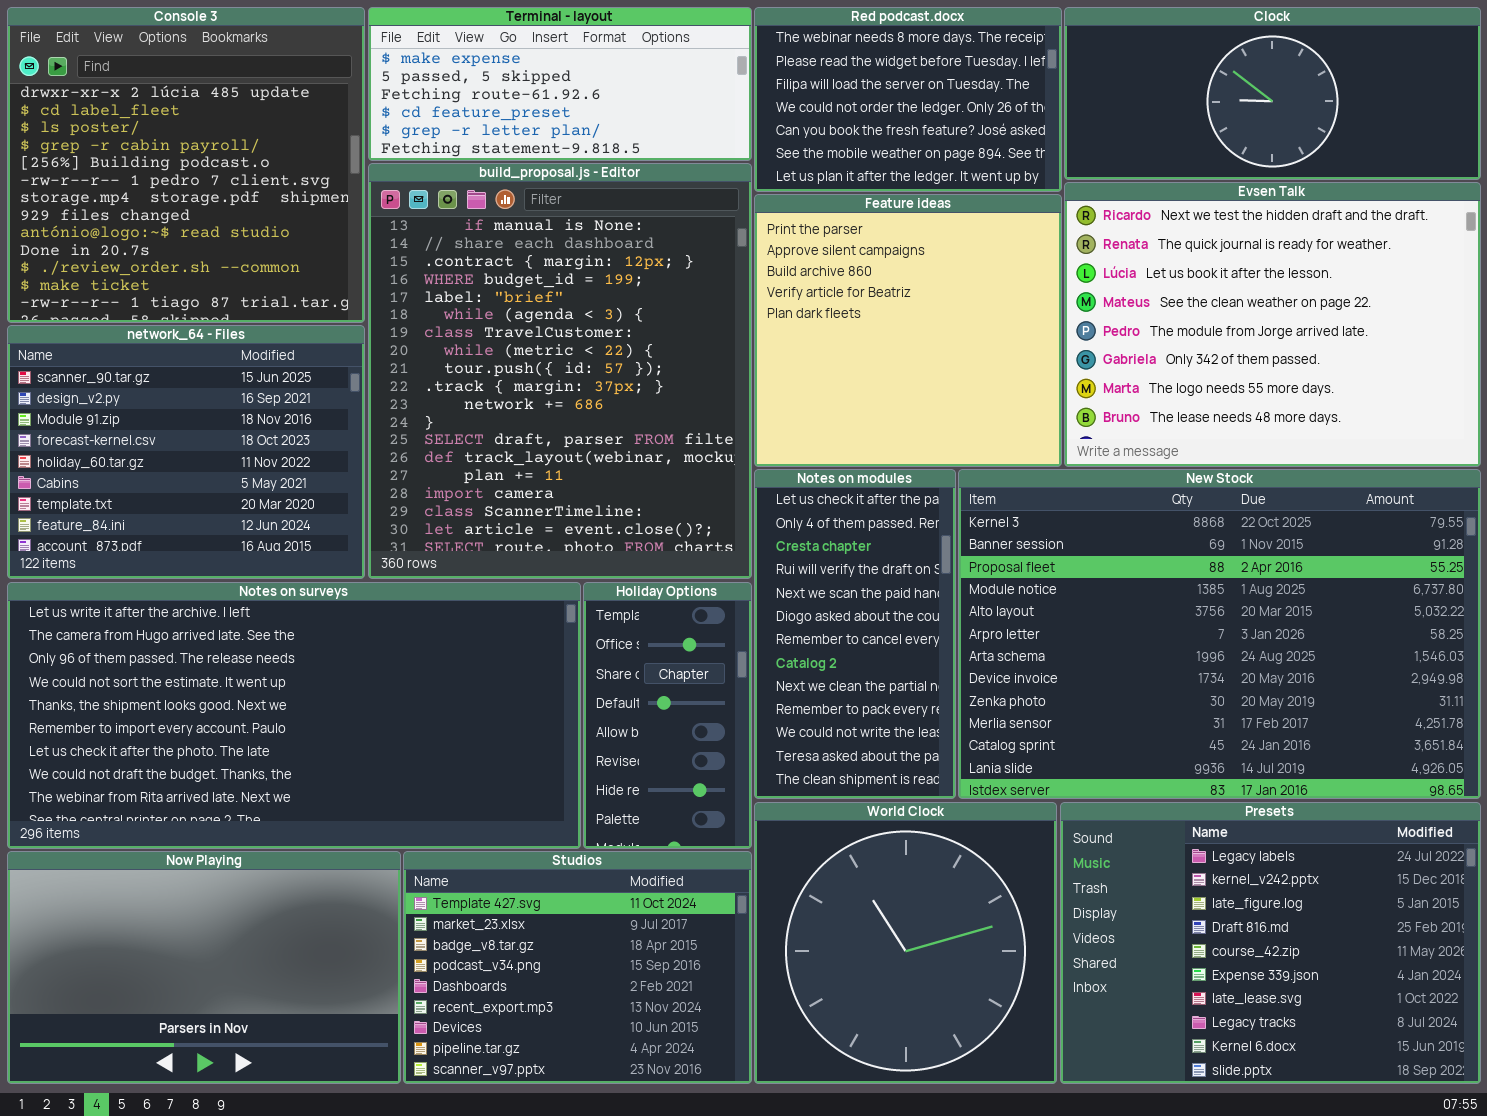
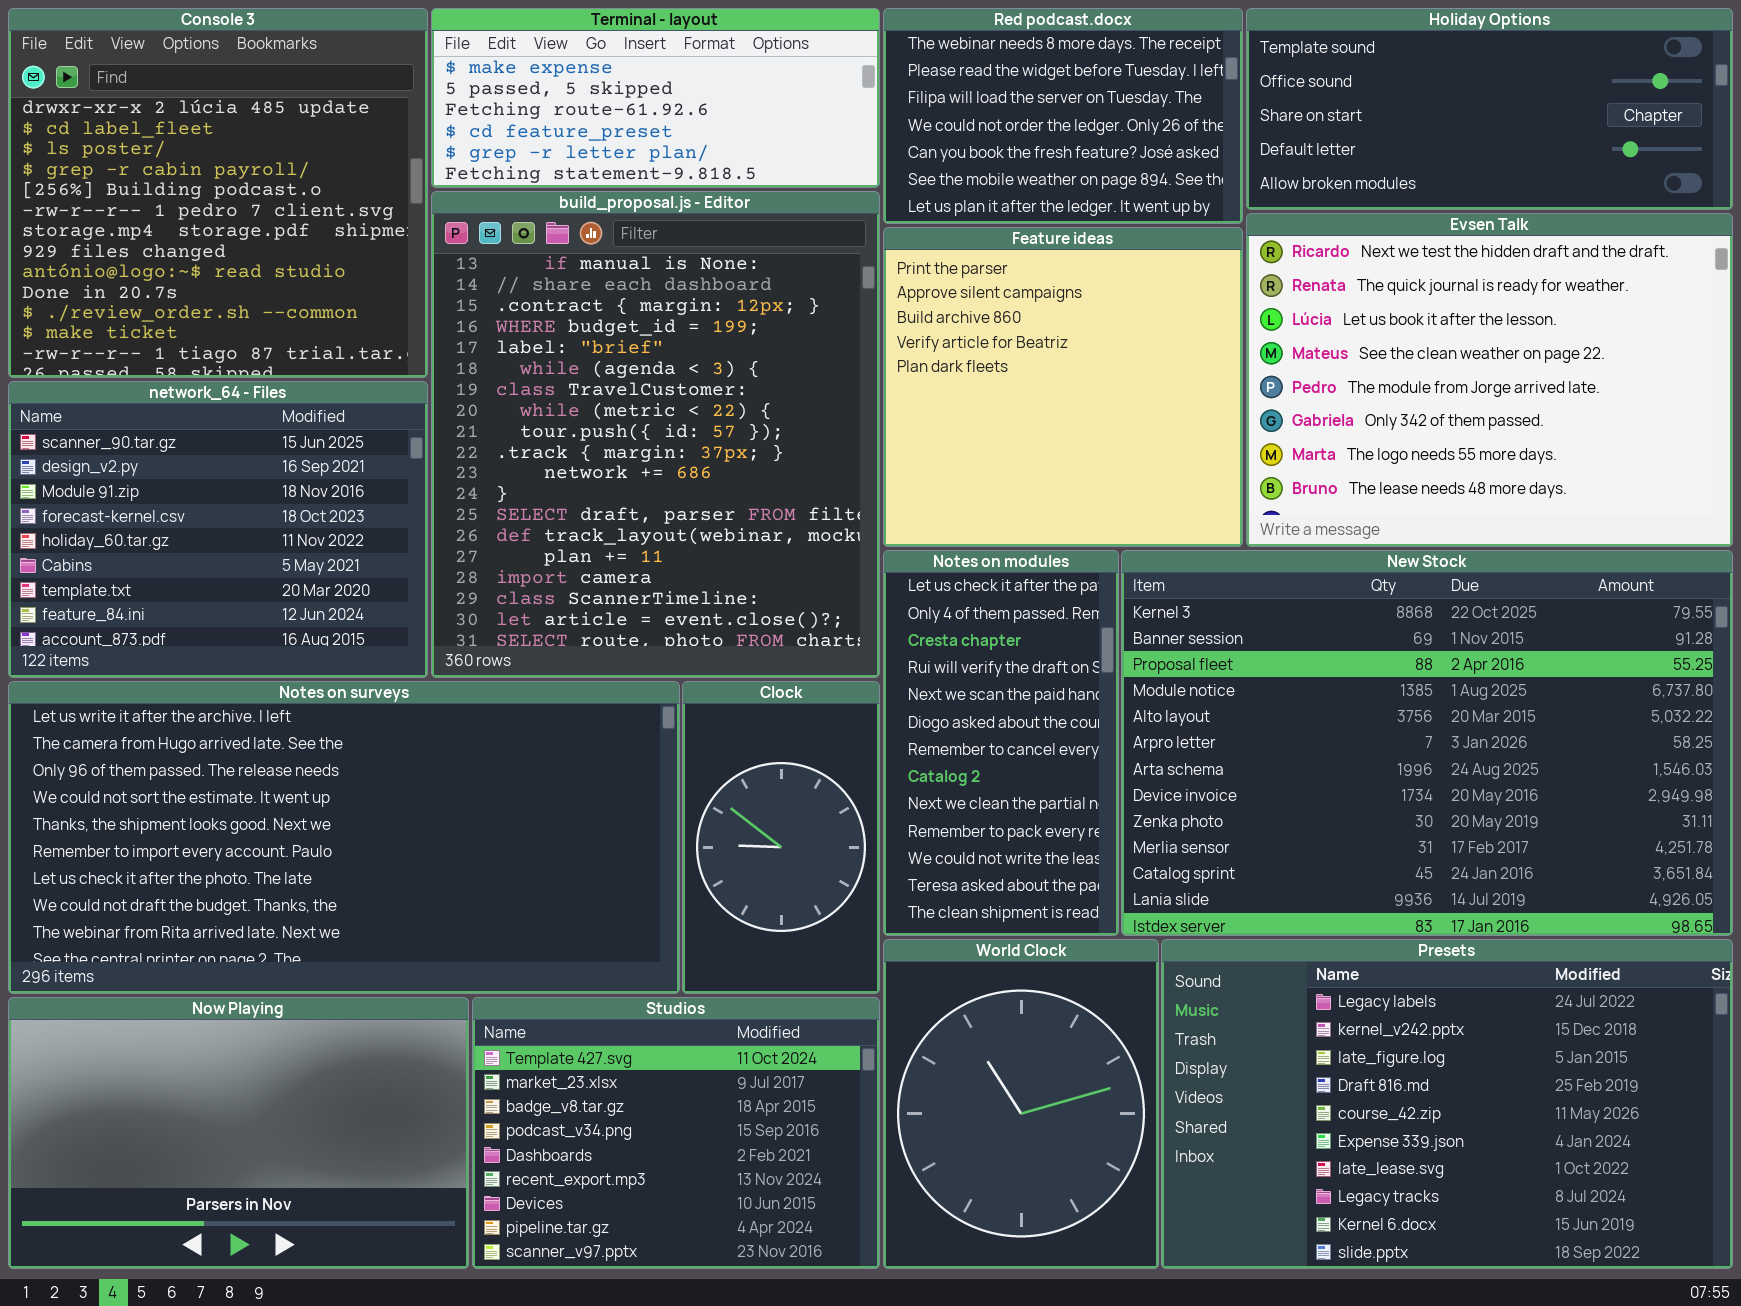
Clock: [1064,7,1481,180] -> [682,681,880,994], moved, resized
Holiday Options: [583,582,752,849] -> [1246,8,1733,210], moved, resized
World Clock: [754,802,1057,1084] -> [883,939,1159,1269], resized
Presets: [1060,802,1481,1084] -> [1161,939,1733,1269], resized

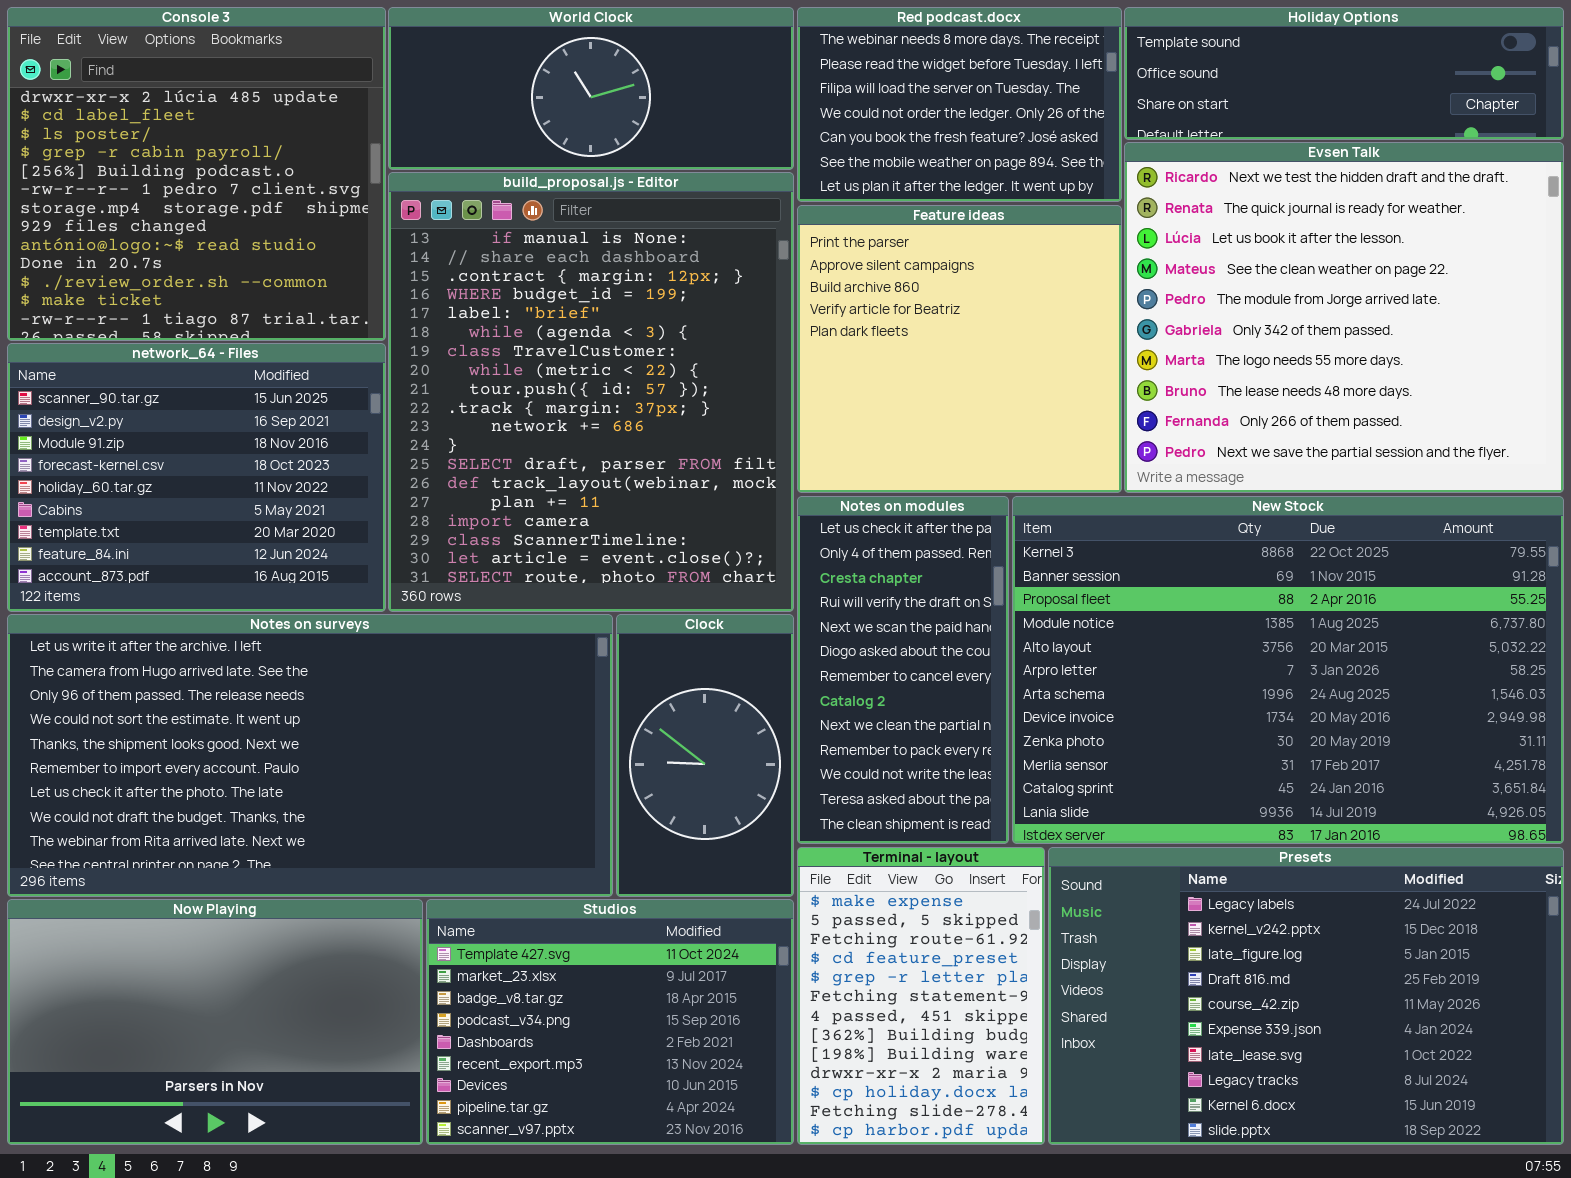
Terminal - layout: [431,8,880,188] -> [797,847,1045,1145], moved, resized
Holiday Options: [1246,8,1733,210] -> [1124,7,1564,140], resized
Evsen Talk: [1246,213,1733,547] -> [1124,142,1564,493], resized
World Clock: [883,939,1159,1269] -> [388,7,794,170], moved, resized

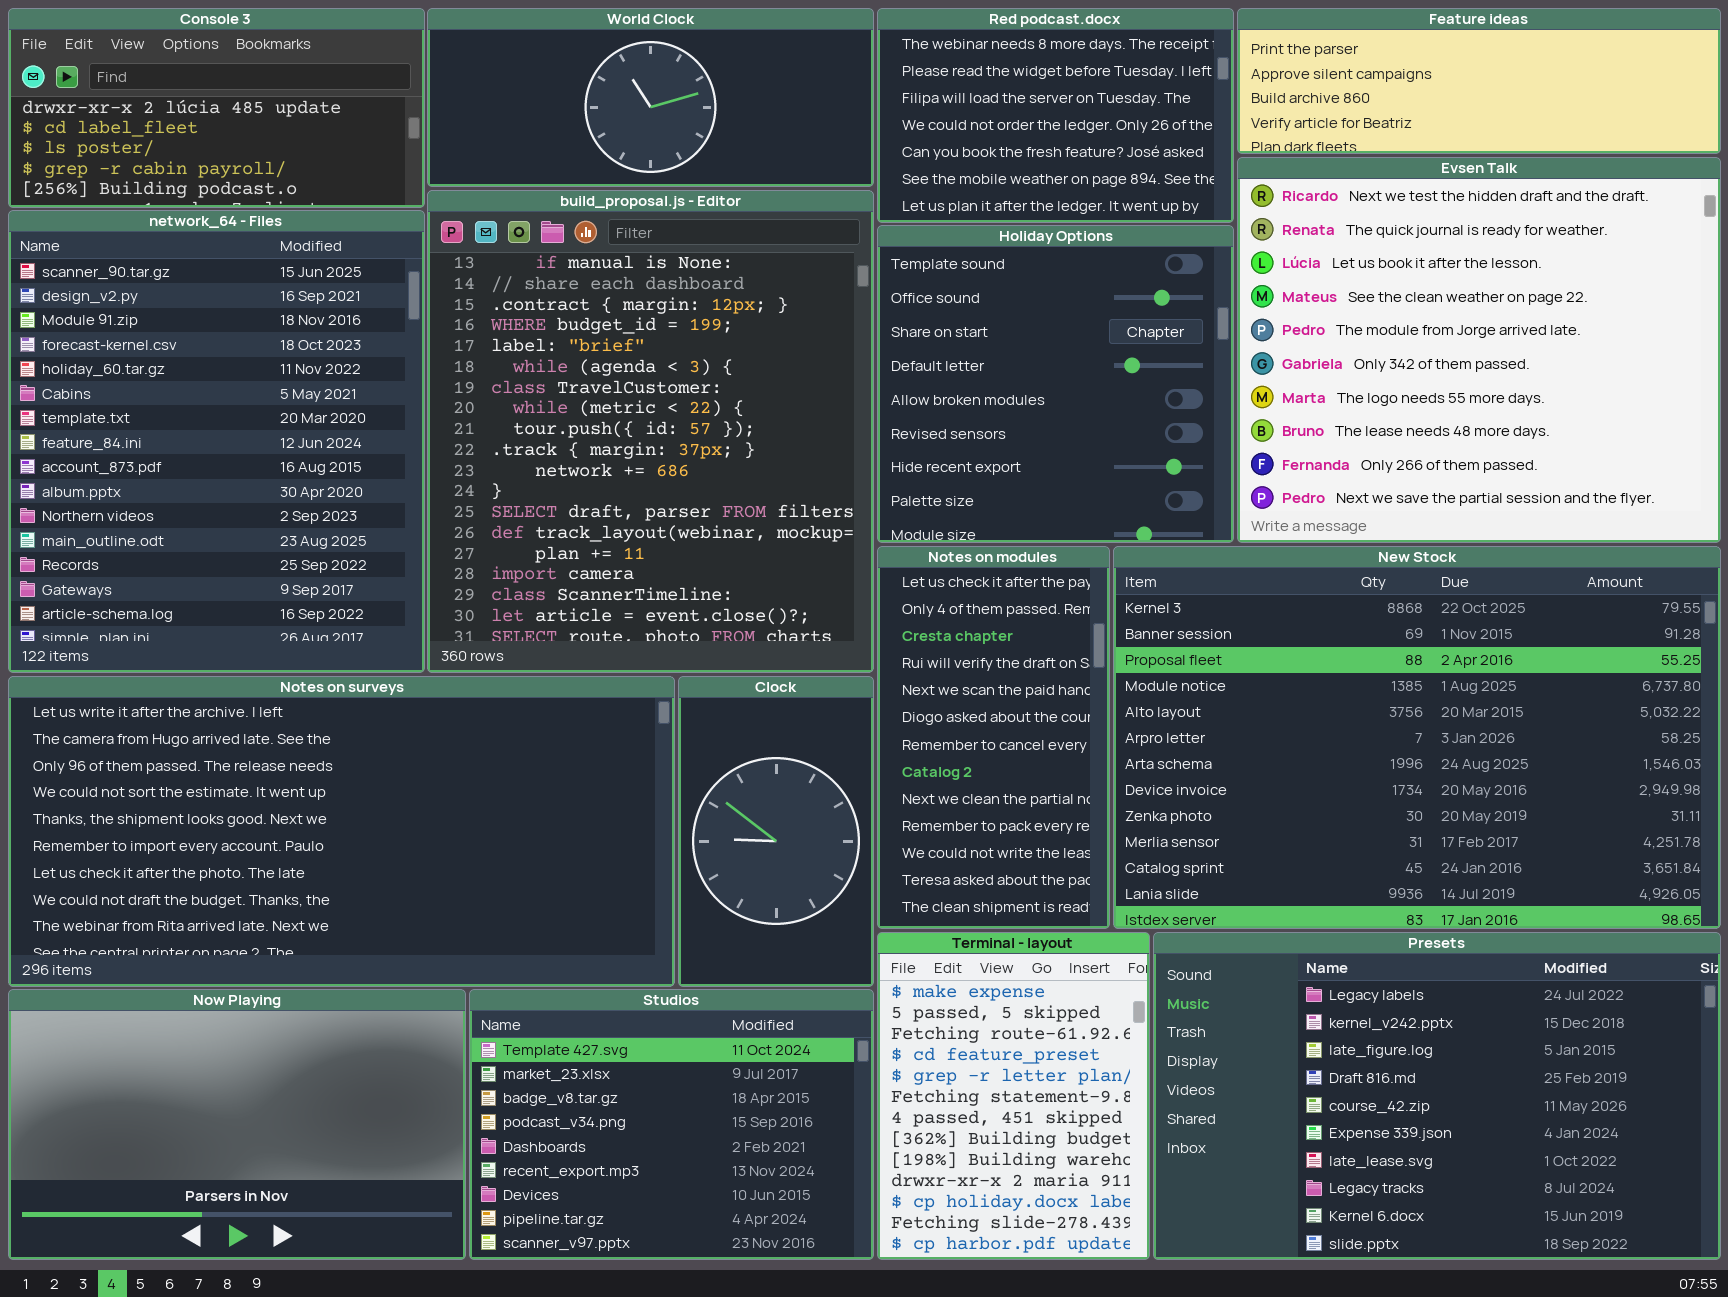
Console 3: [7,7,386,341] -> [8,8,425,208], resized
Holiday Options: [1124,7,1564,140] -> [877,225,1234,543], moved, resized
Feature ideas: [797,205,1122,493] -> [1237,8,1721,154], moved, resized
network_64 - Files: [7,343,386,612] -> [8,210,425,673], resized

